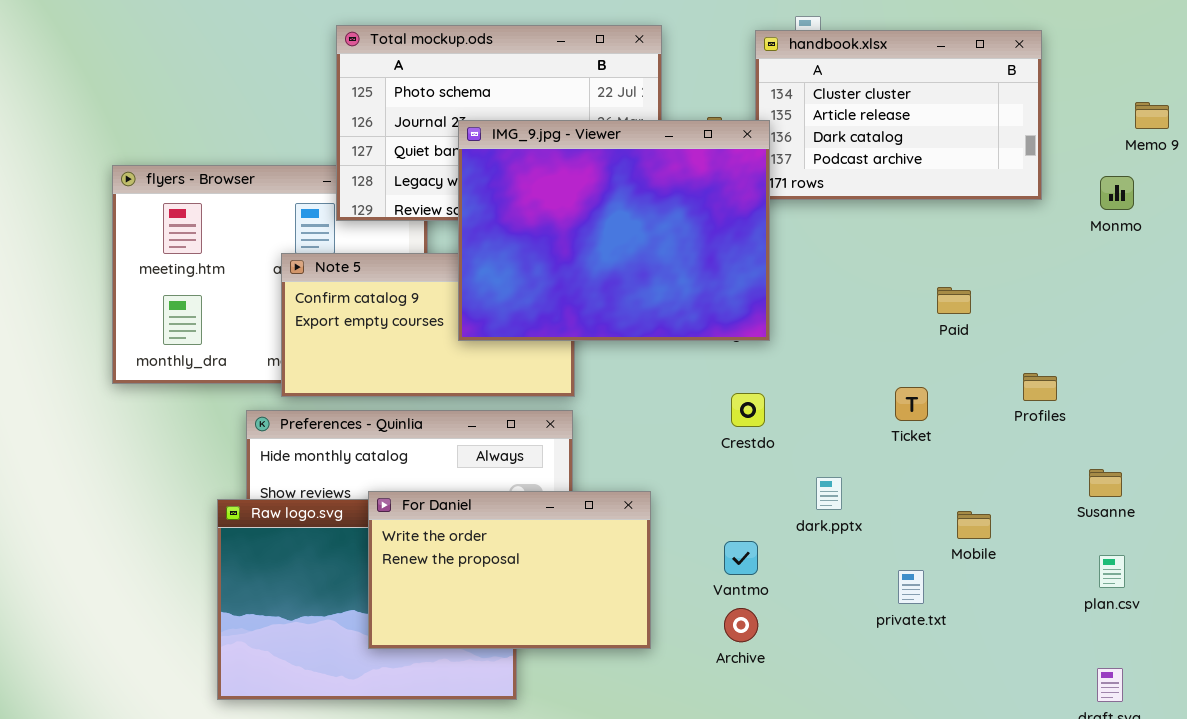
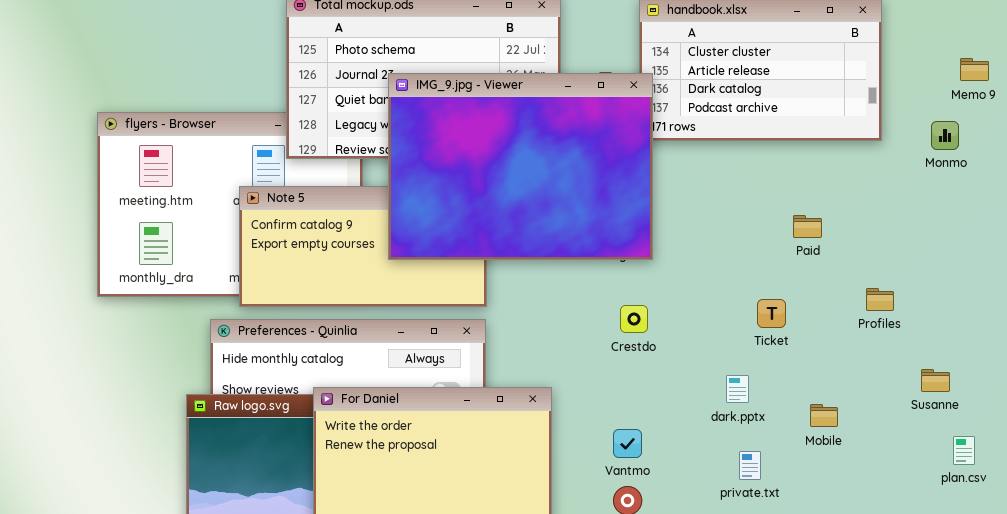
dark.pptx: [816,477,842,510] -> [726,375,749,403], moved
plan.csv: [1099,555,1125,588] -> [953,436,975,465], moved
private.txt: [898,570,924,604] -> [739,451,761,480], moved

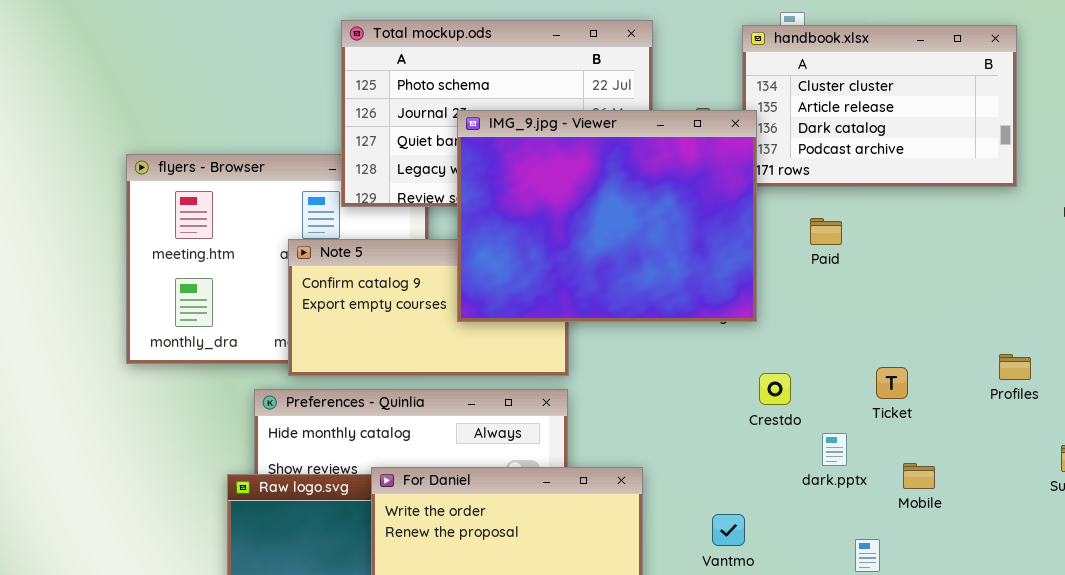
Paid: [793,215,822,238] -> [810,218,842,245], moved
Crestdo: [620,305,648,333] -> [759,373,791,405], moved
dark.pptx: [726,375,749,403] -> [822,433,847,466], moved
Mobile: [810,404,838,427] -> [903,463,935,489], moved

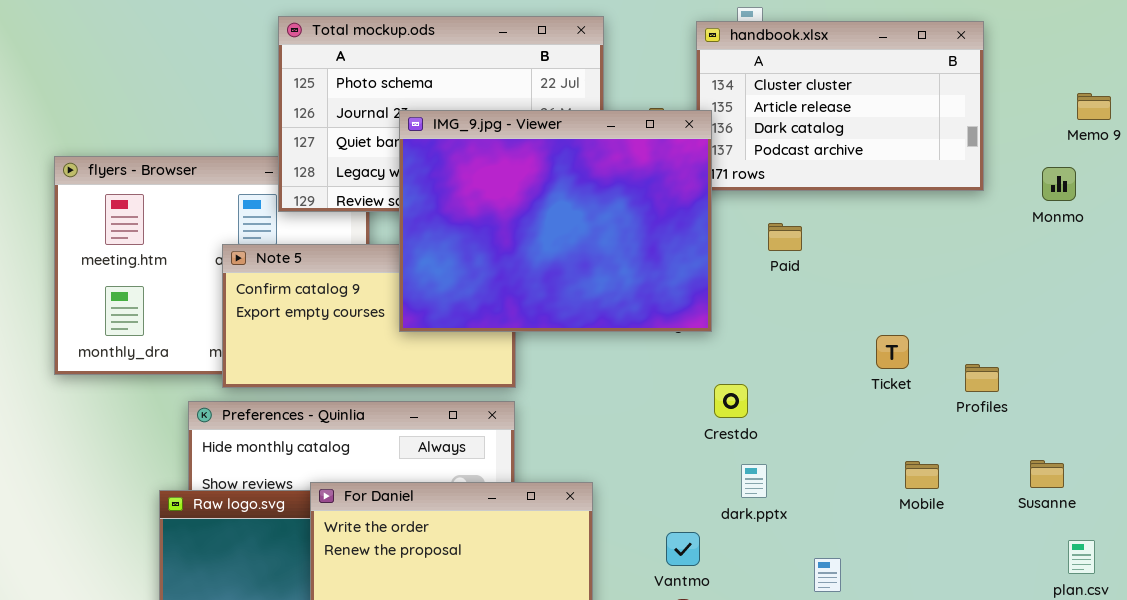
Ticket: [876,367,908,399] -> [876,335,909,369], moved
dark.pptx: [822,433,847,466] -> [741,464,767,498], moved
Mobile: [903,463,935,489] -> [905,461,939,489], moved

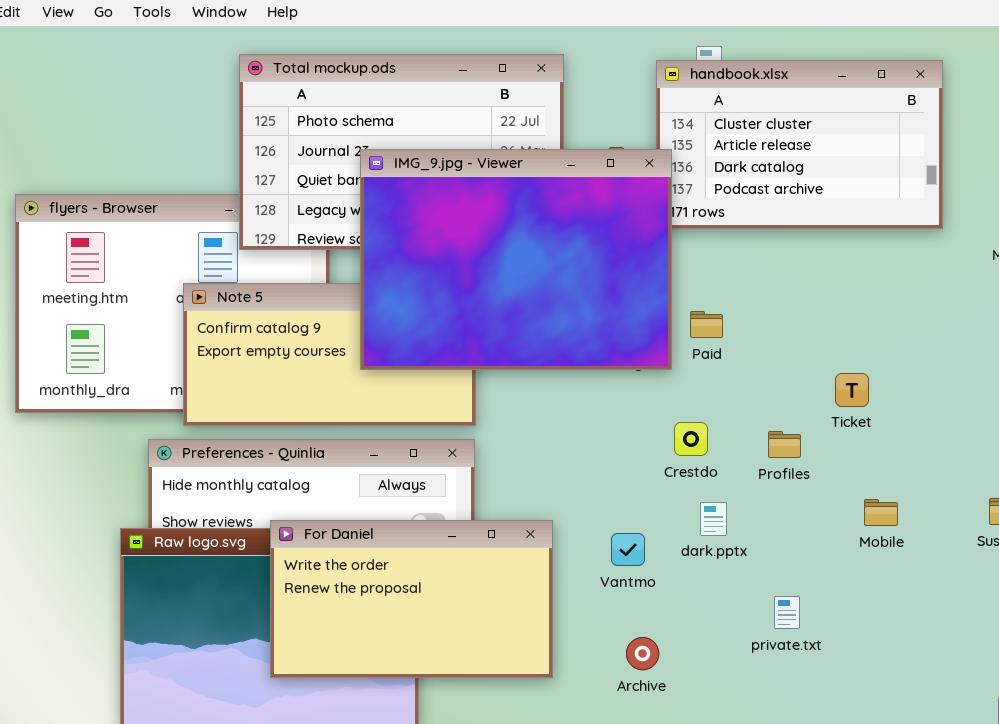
Paid: [768,223,802,251] -> [690,311,723,338], moved
Profiles: [965,364,999,392] -> [768,431,801,458], moved
Vantmo: [666,532,700,566] -> [611,533,645,566], moved

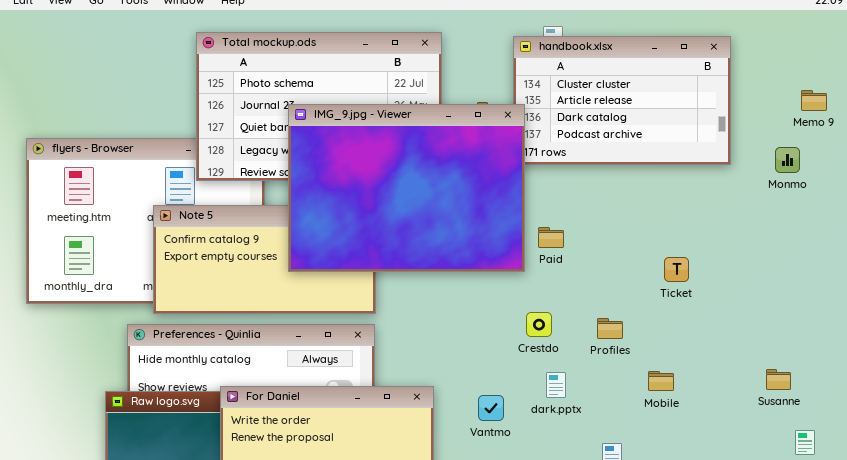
Ticket: [835,373,869,407] -> [664,257,689,282], moved
Mobile: [864,499,898,526] -> [648,371,674,391], moved

